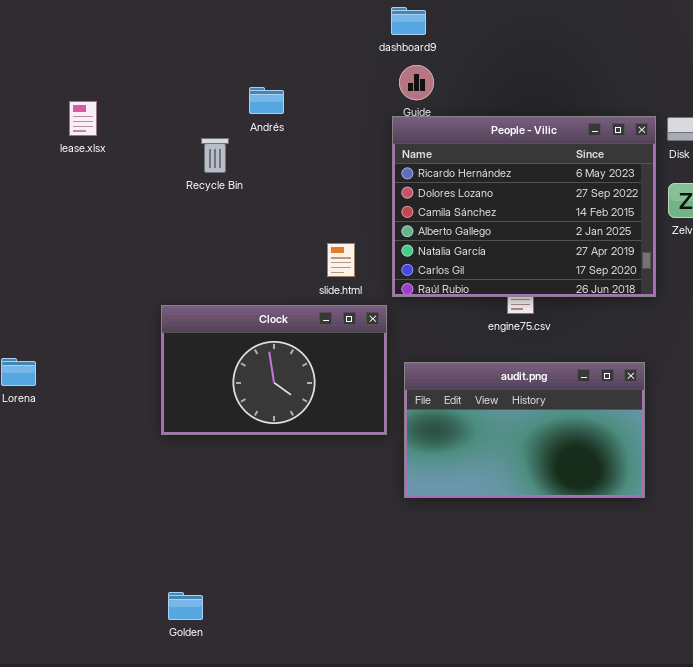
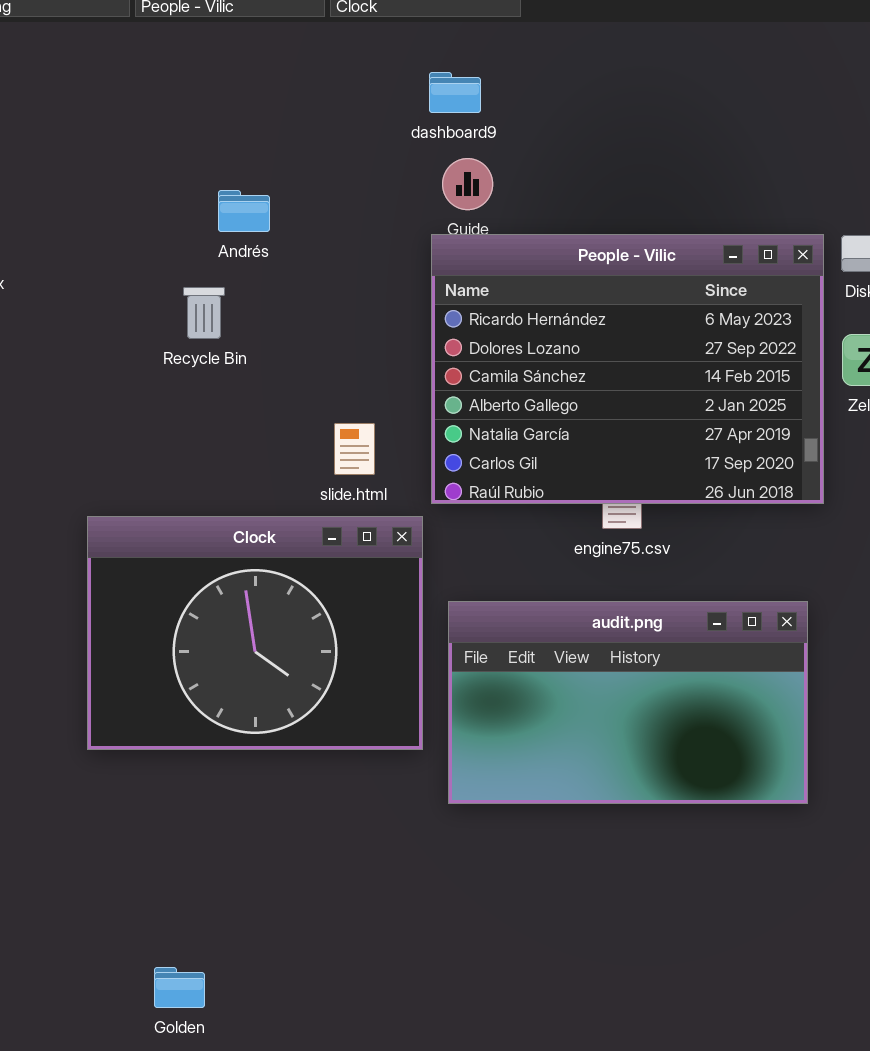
Recycle Bin: [201,138,229,173] -> [183,287,225,339], moved
Clock: [161,305,387,435] -> [87,516,423,750], resized
Golden: [168,592,203,620] -> [154,967,205,1008], moved

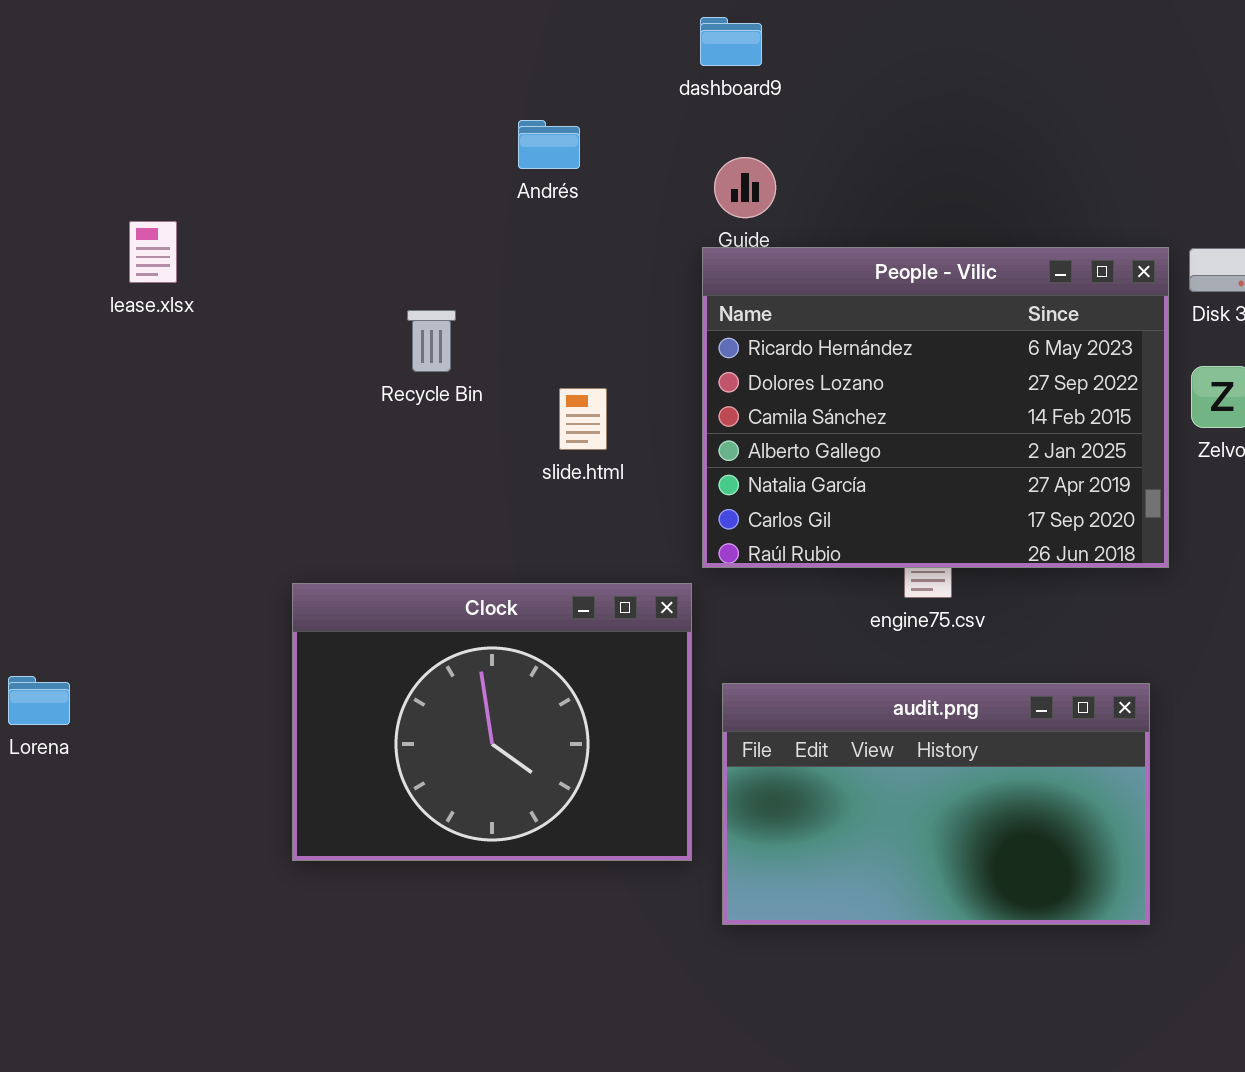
dashboard9: [429,72,481,113] -> [700,17,762,66], moved
Andrés: [218,190,270,232] -> [518,120,580,169], moved
slide.html: [334,423,375,475] -> [559,388,607,450], moved

